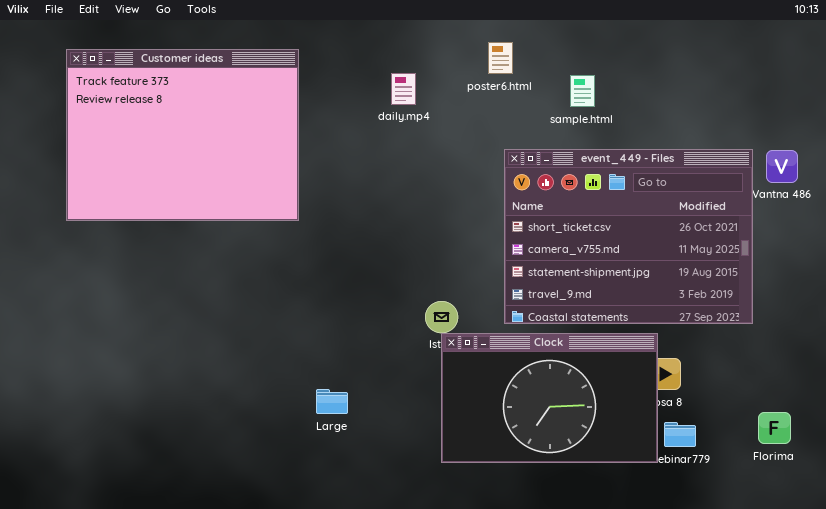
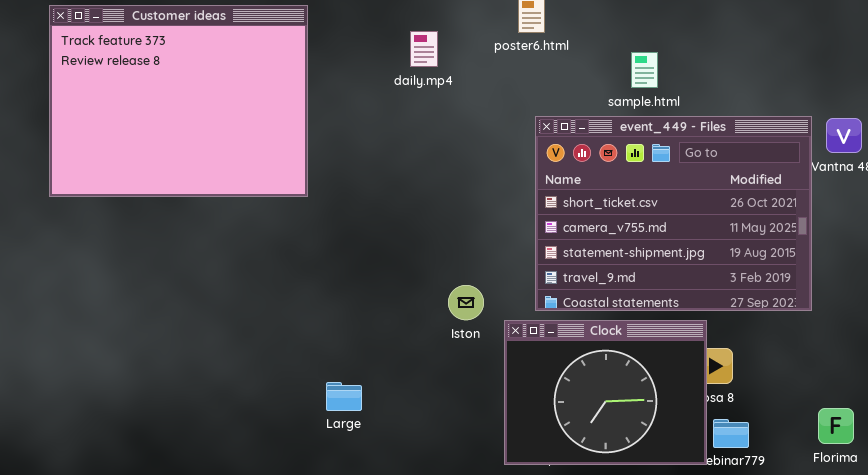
sample.html: [570,75,595,107] -> [631,52,658,88], moved
Clock: [441,333,658,463] -> [504,320,707,465], resized

